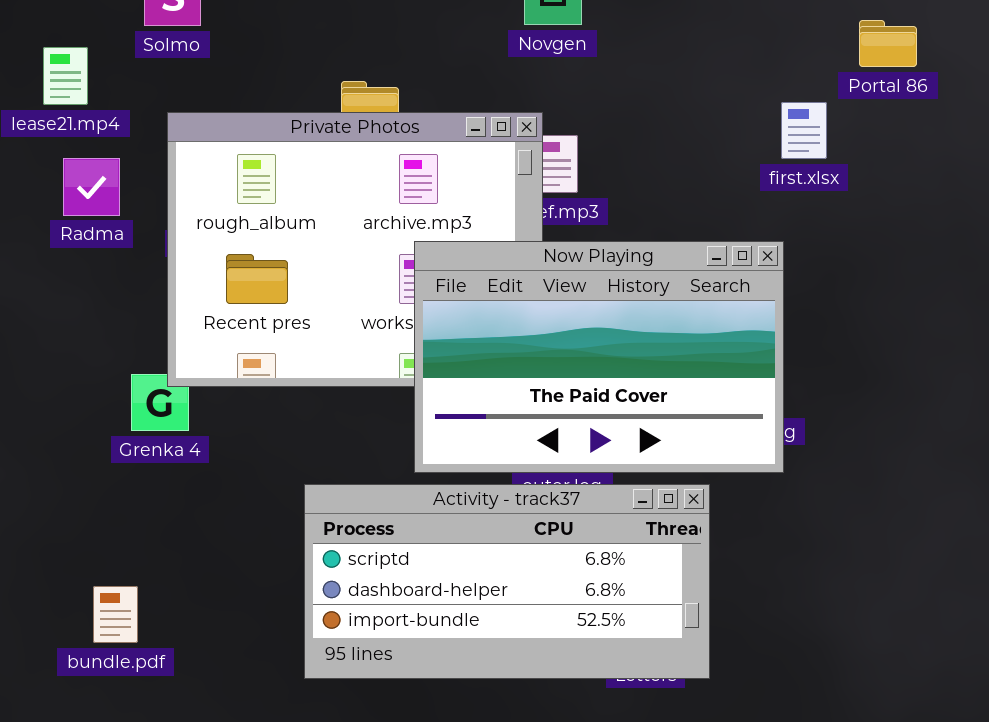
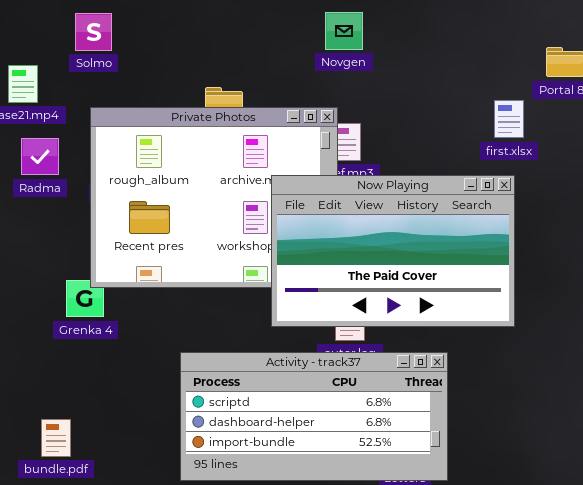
Now Playing: [414,241,784,473] -> [271,175,515,327], moved

